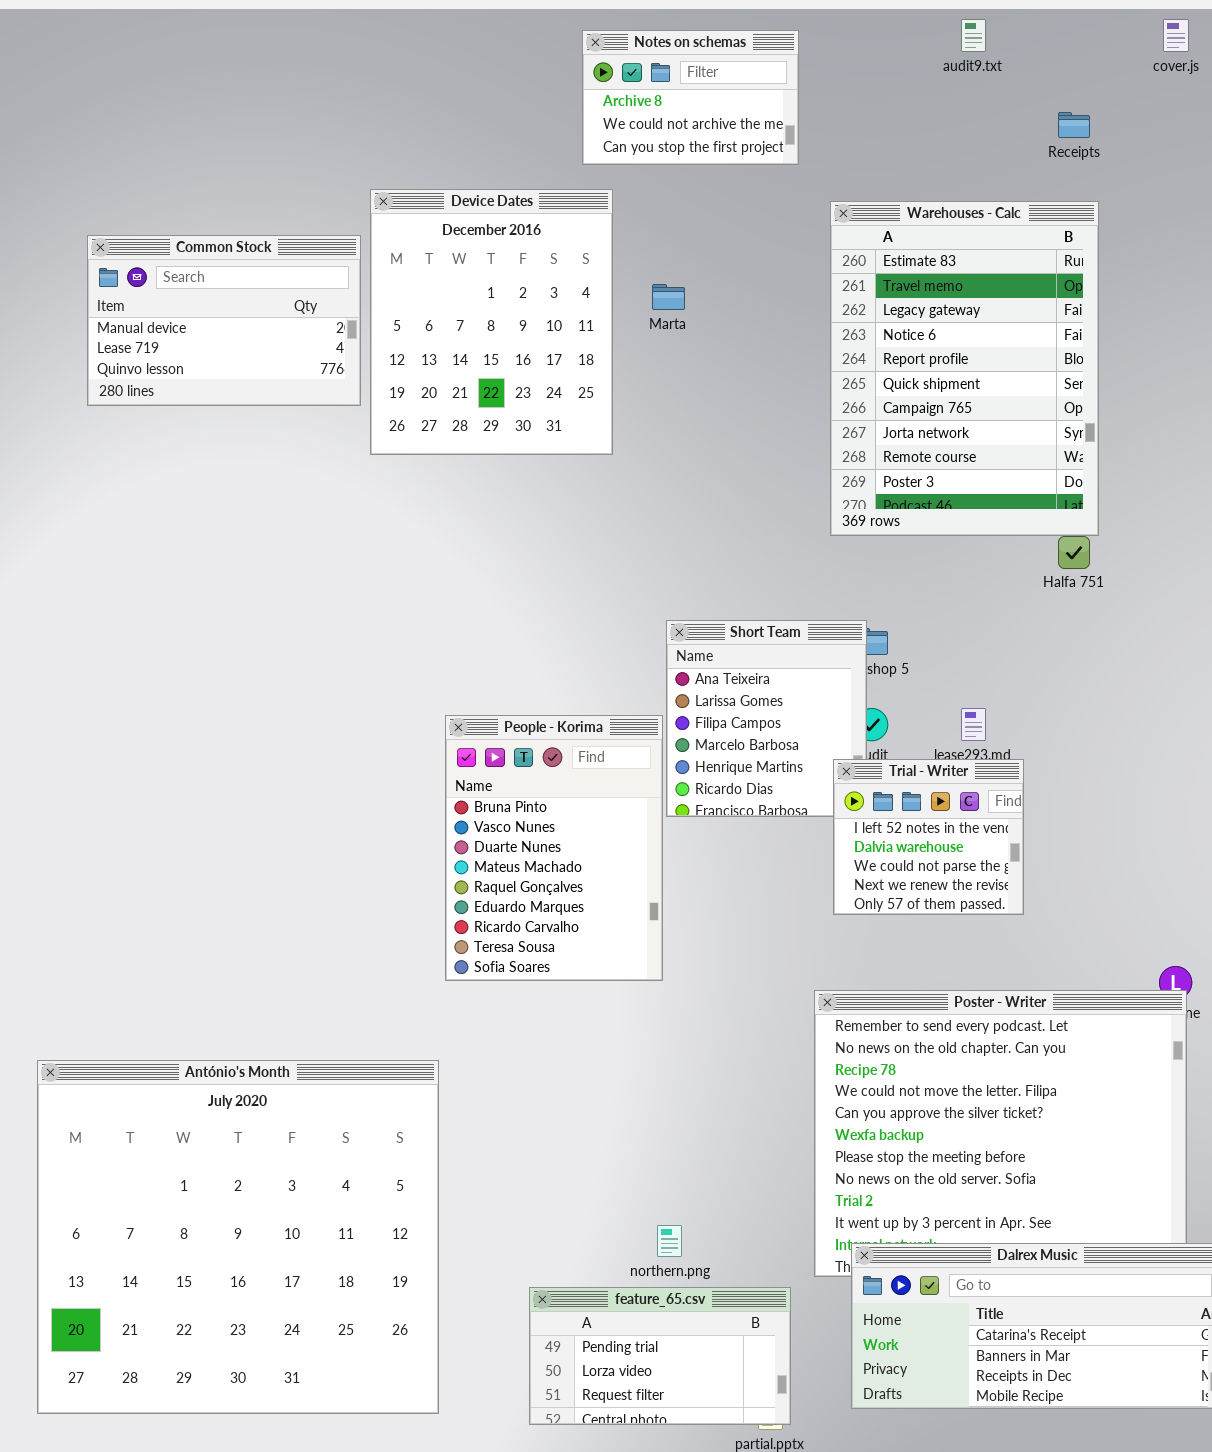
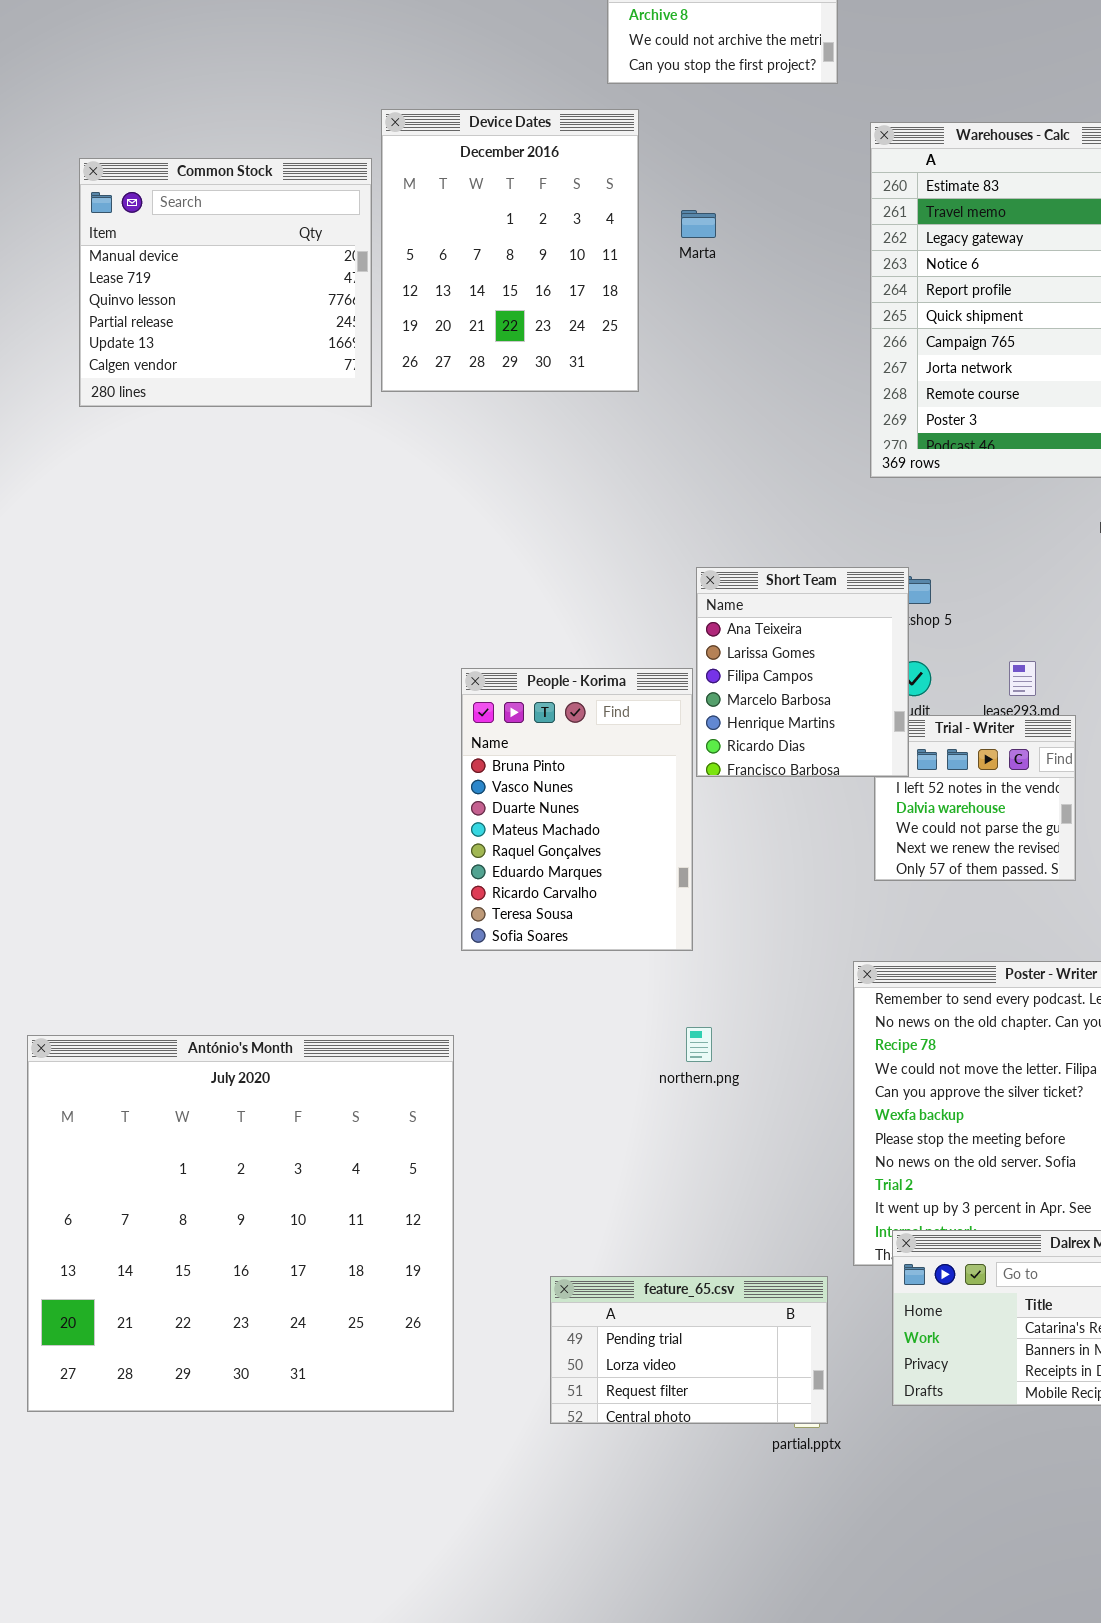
Common Stock: [87,235,361,406] -> [79,158,372,407], resized
Short Team: [666,620,867,817] -> [696,567,909,777], raised
northern.png: [657,1225,682,1257] -> [686,1027,712,1062], moved

